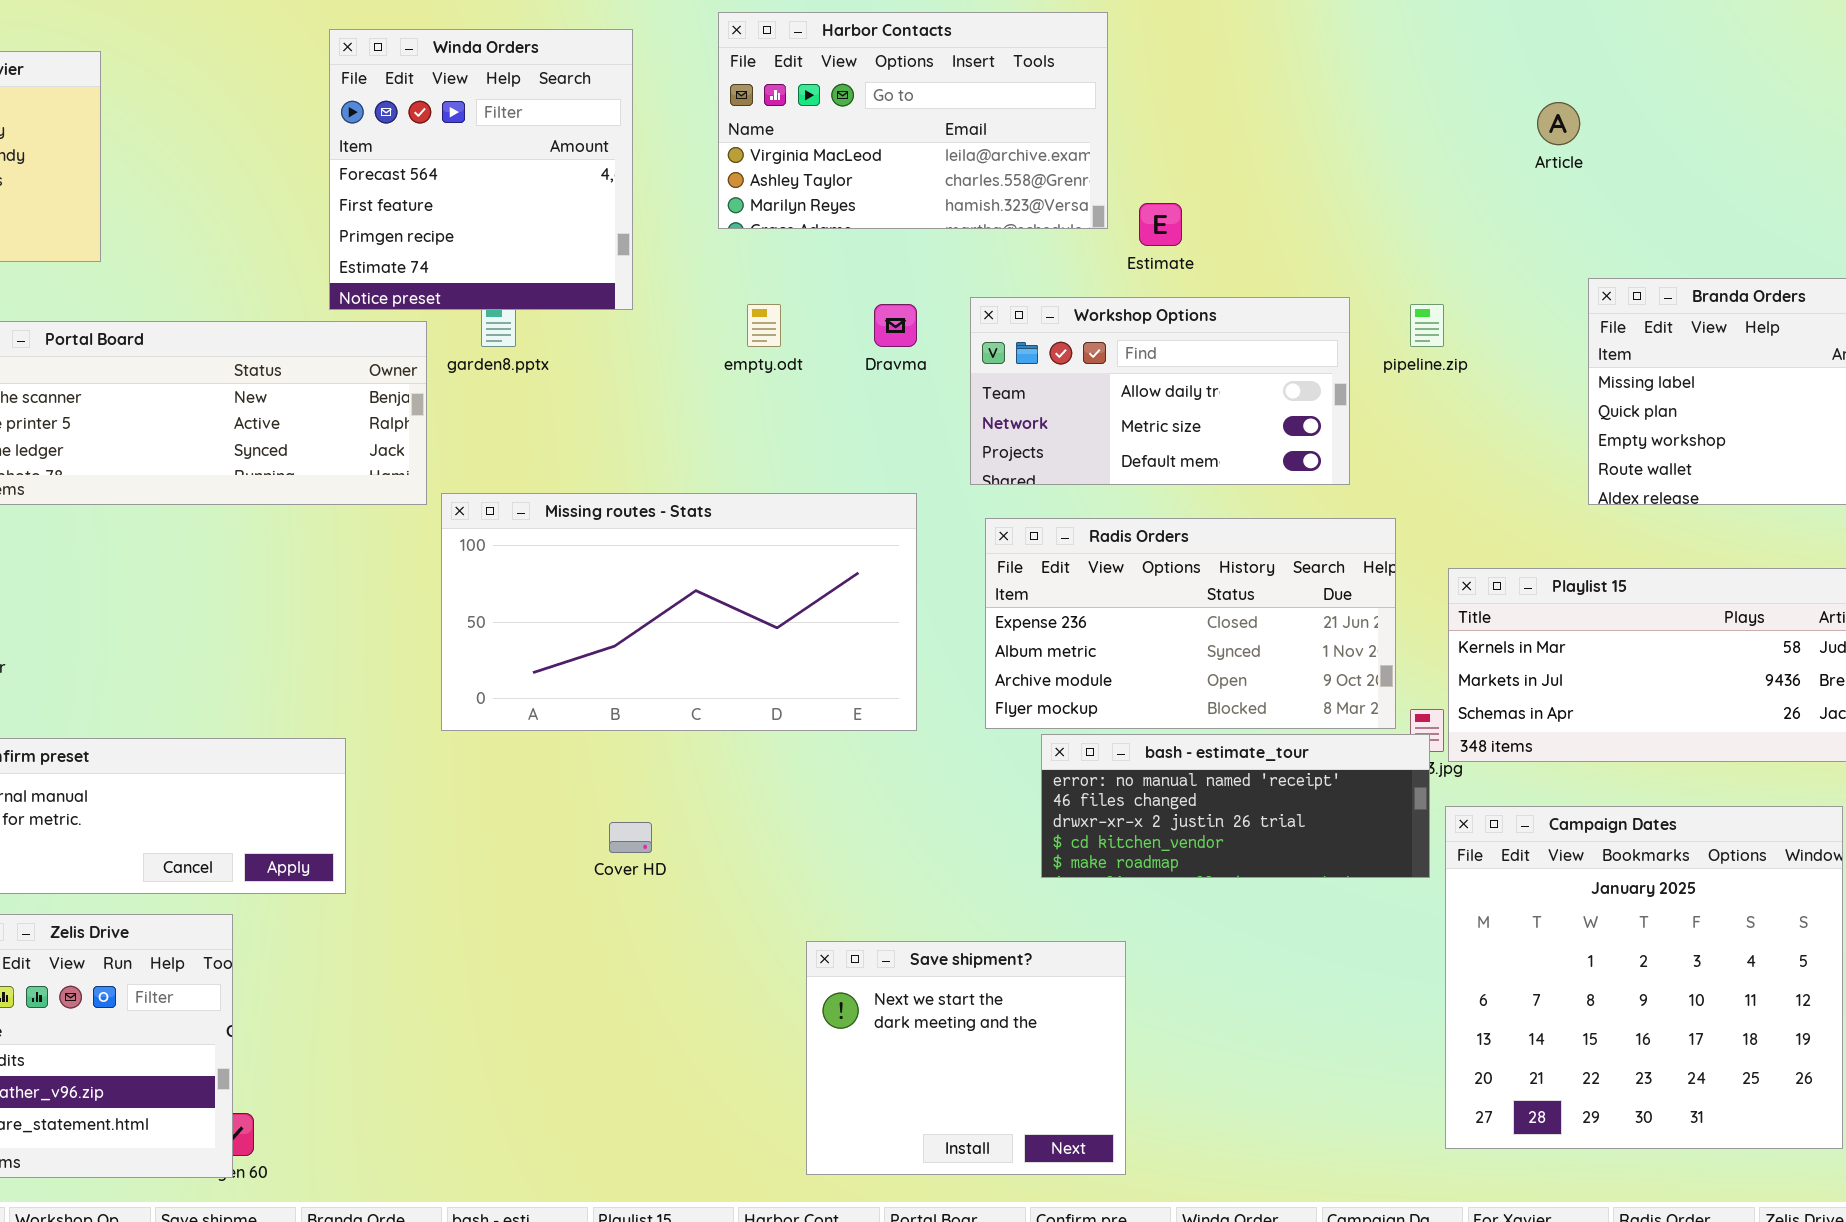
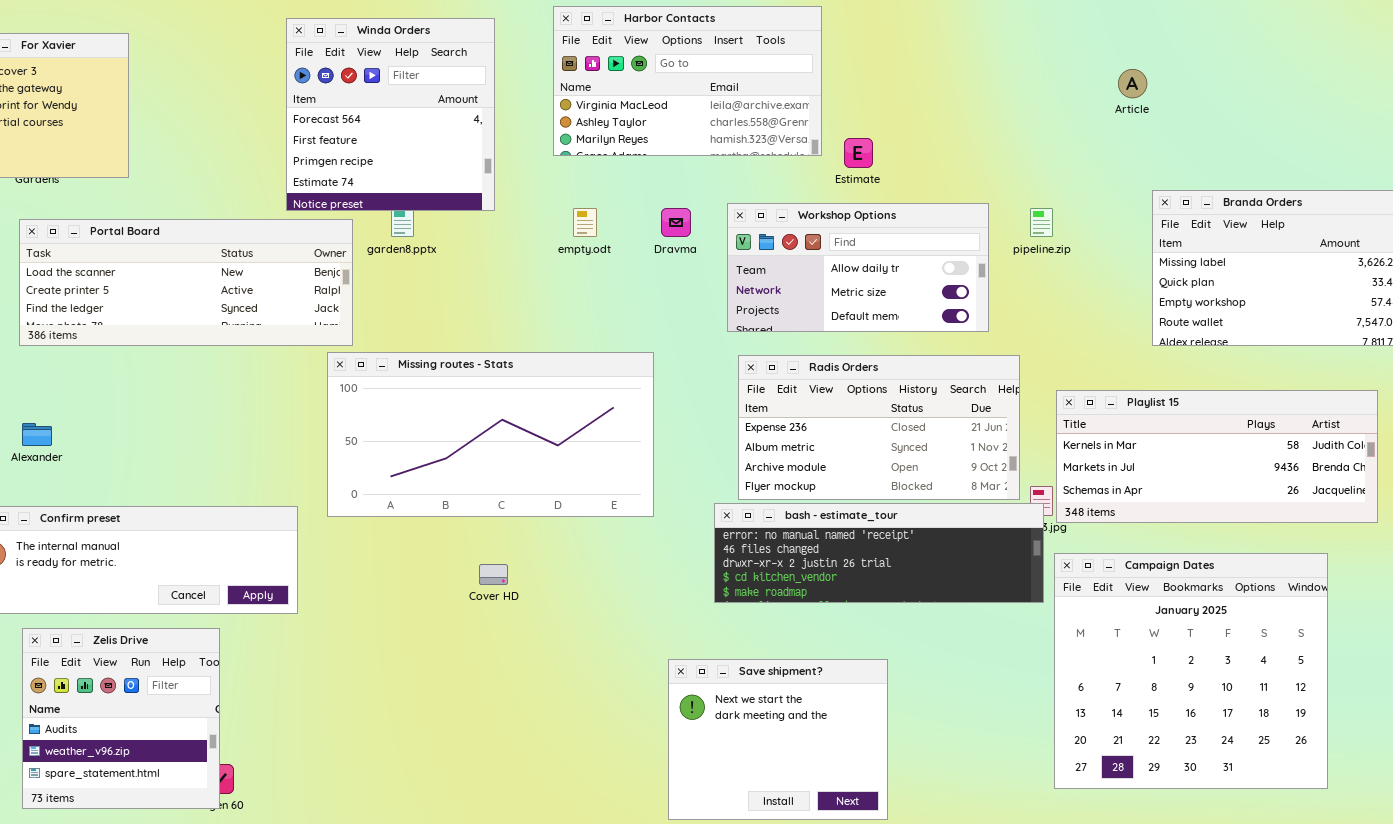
Missing routes - Stats: [441,493,917,731] -> [327,352,654,517], moved
bash - estimate_tour: [1041,734,1430,878] -> [714,503,1044,603], resized
Save shipment?: [806,941,1126,1175] -> [668,659,888,820], moved

